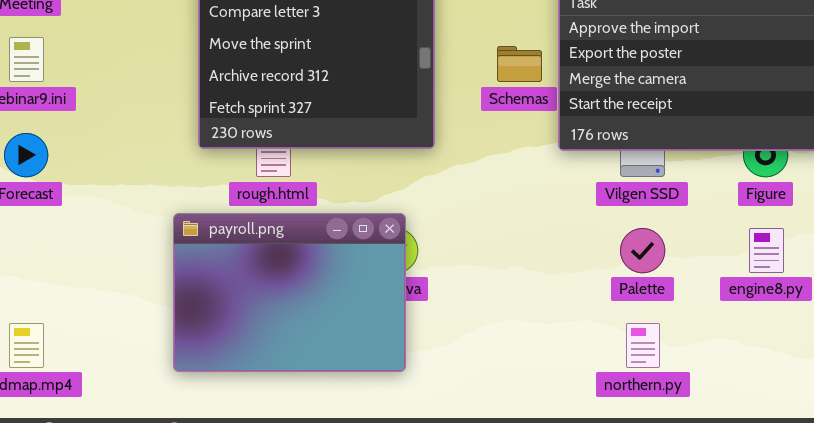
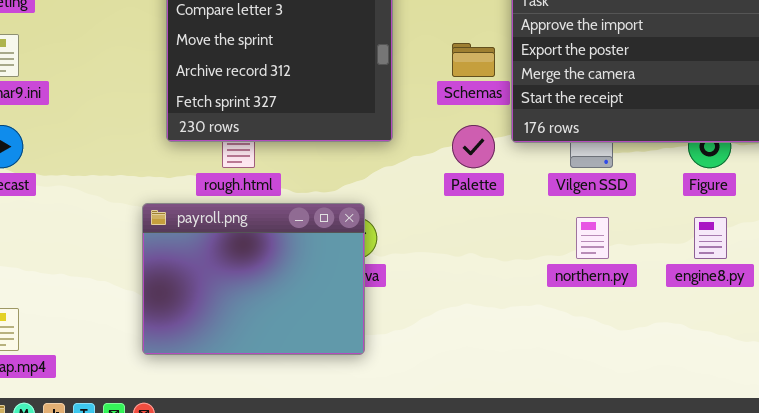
Palette: [620,228,665,273] -> [452,125,495,168], moved
northern.py: [626,323,660,368] -> [576,217,609,259], moved

